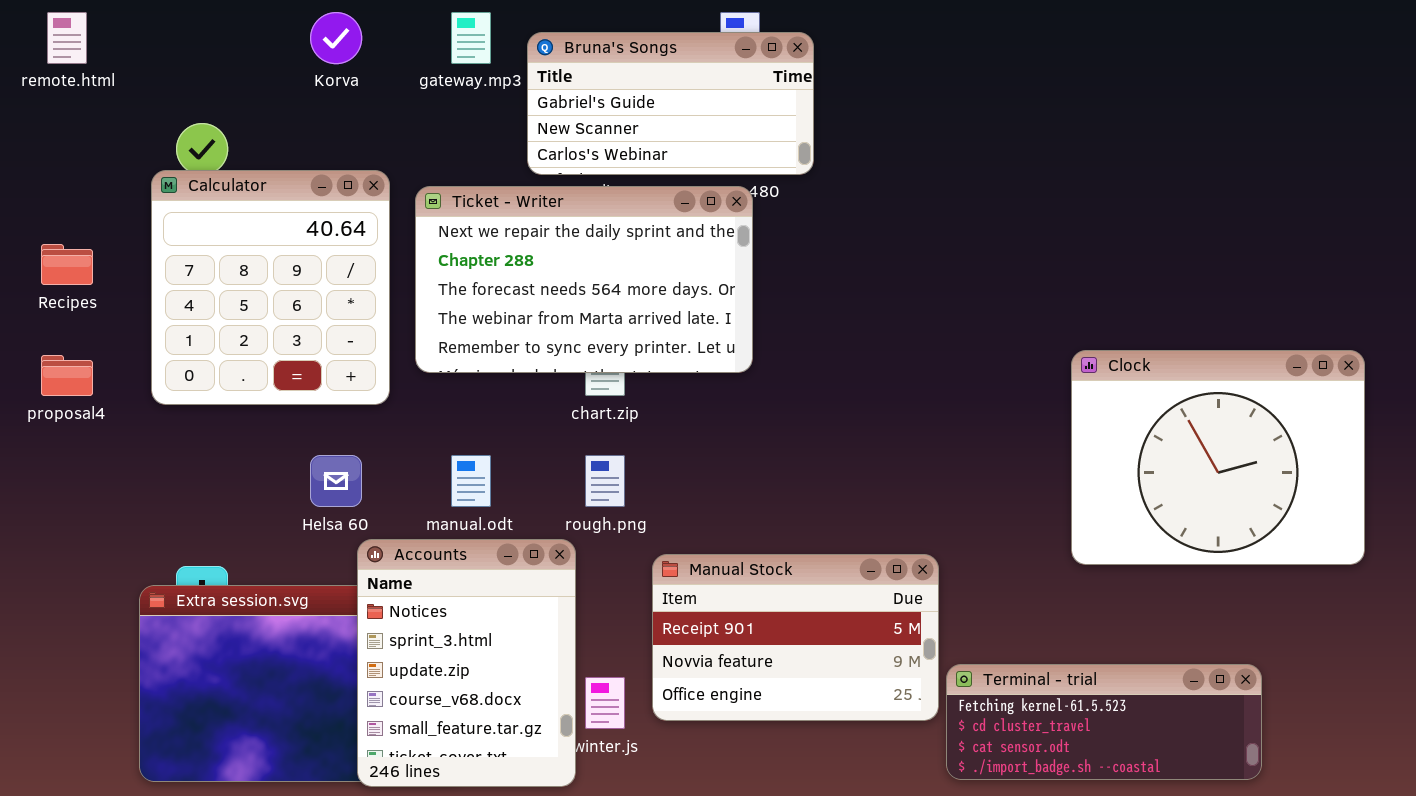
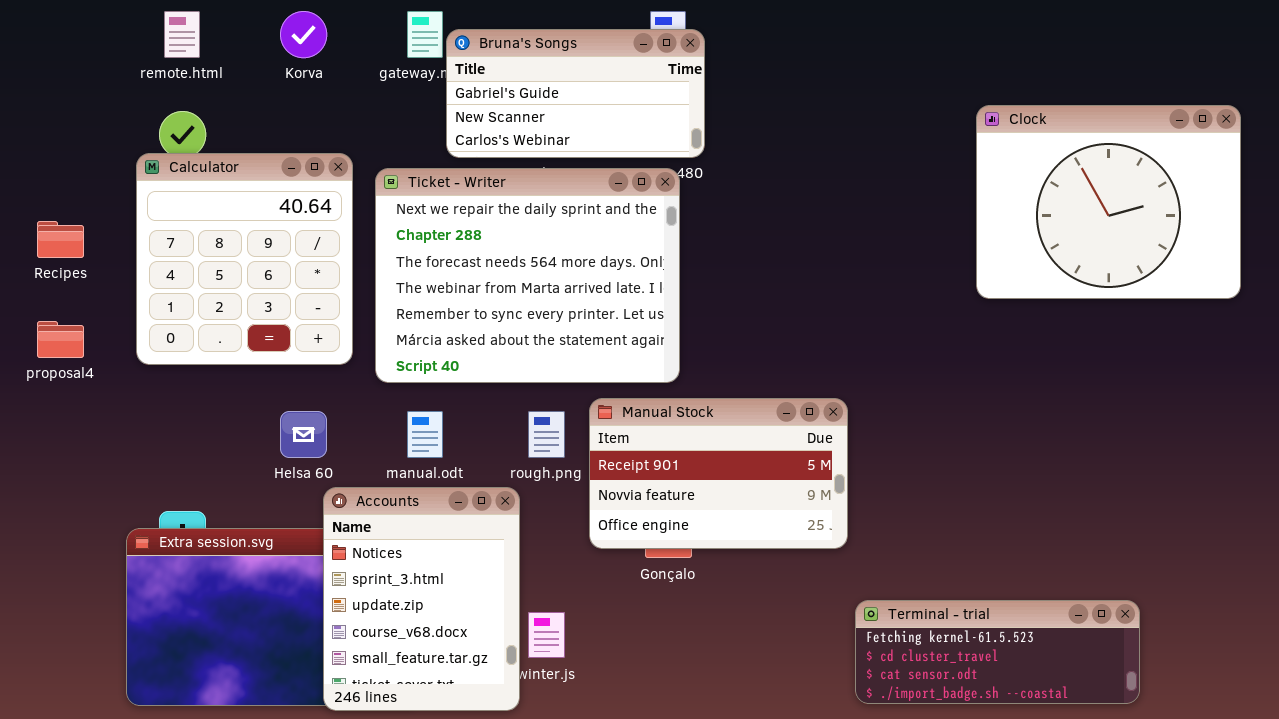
remote.html: [47,12,87,64] -> [164,11,200,58], moved
Bruna's Songs: [527,32,814,175] -> [446,29,705,158], moved
Ticket - Writer: [415,186,753,373] -> [375,168,680,383], resized
Clock: [1071,350,1365,565] -> [976,105,1241,299], moved
Manual Stock: [652,554,939,721] -> [589,398,848,549], moved

